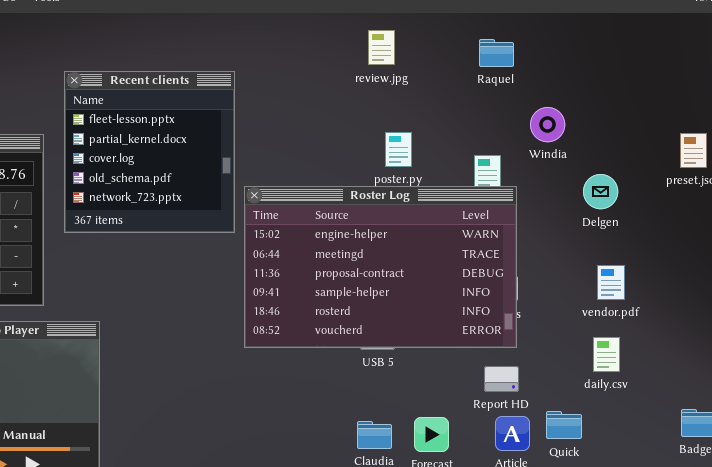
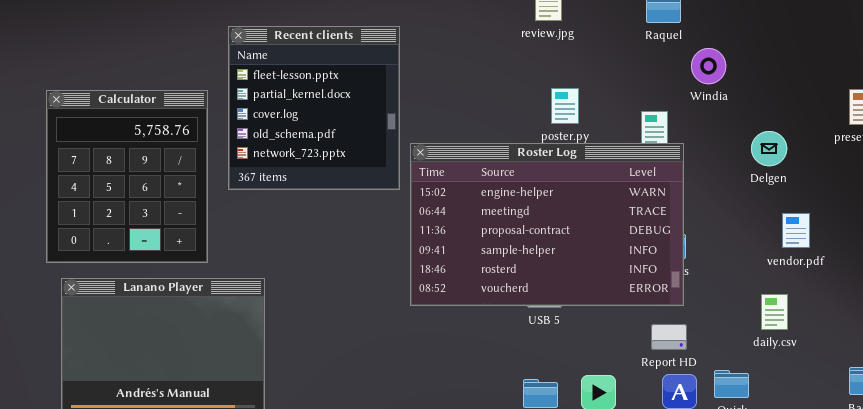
Windia: [530,107,565,142] -> [691,48,726,84], moved
vendor.pdf: [597,265,625,300] -> [782,213,810,248], moved

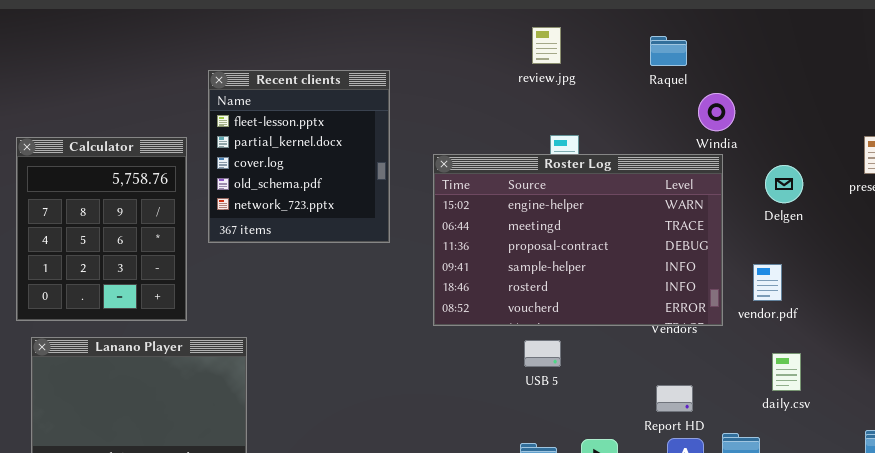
Delgen: [751,131,787,166] -> [765,165,803,203], moved
Roster Log: [410,143,684,306] -> [433,154,723,326], moved
vendor.pdf: [782,213,810,248] -> [753,264,782,301], moved

